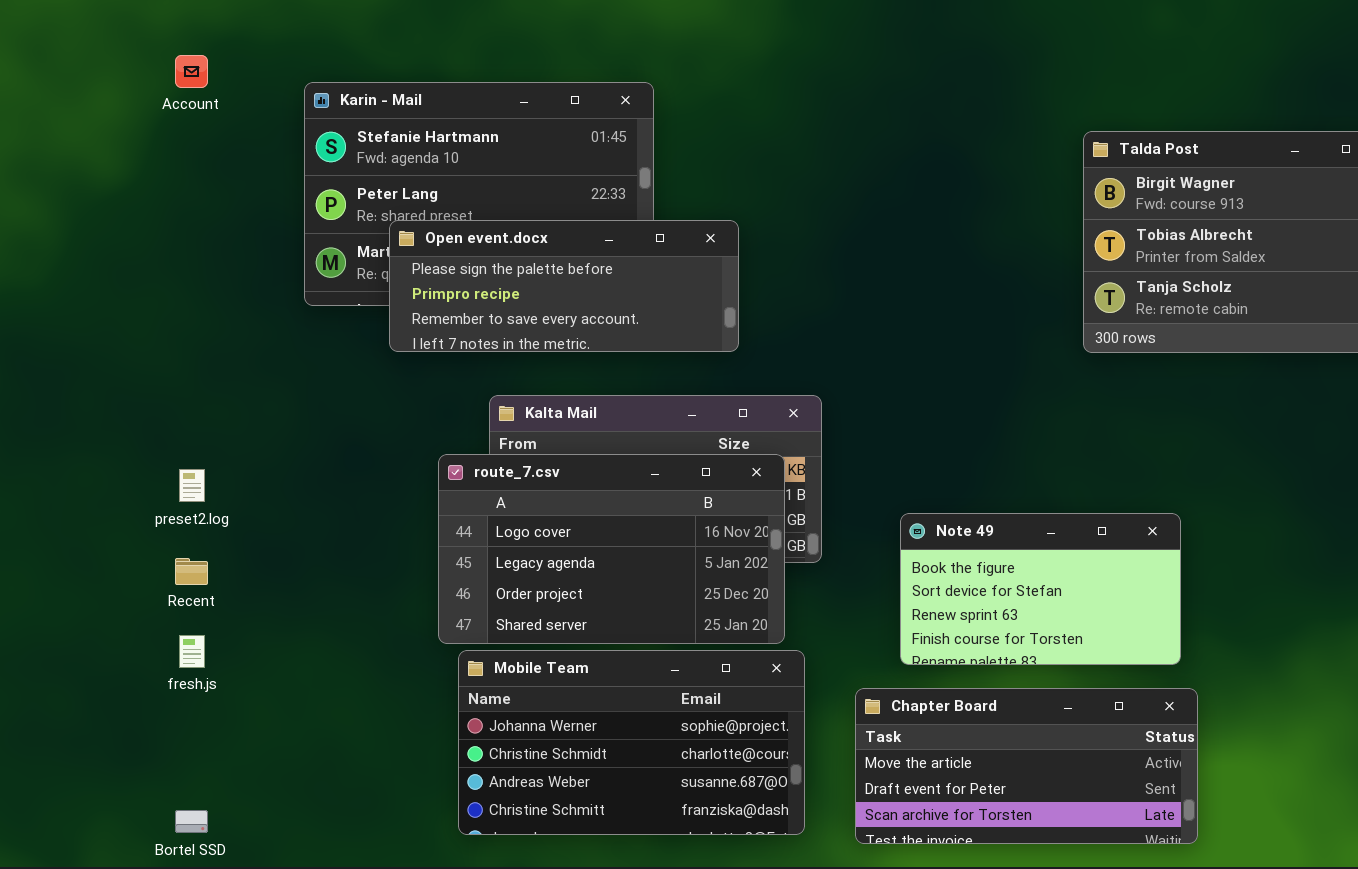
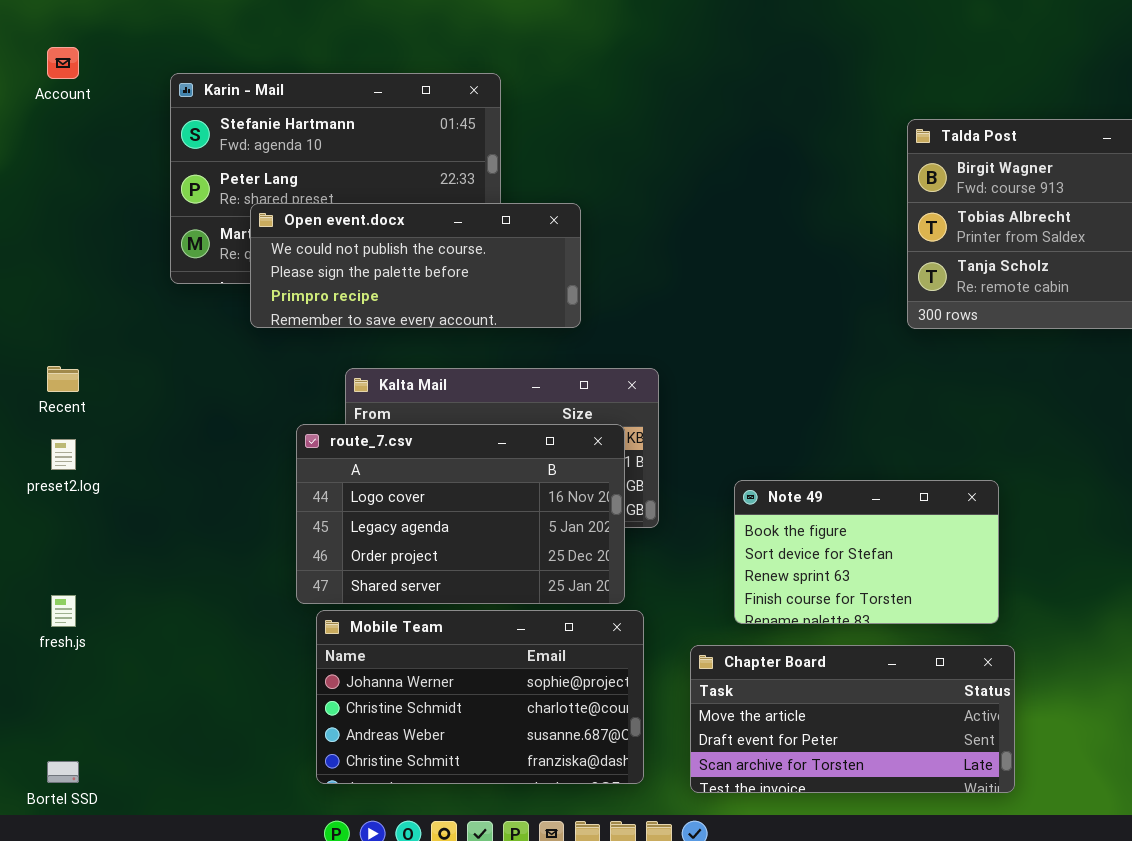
Open event.docx: [389,220,739,352] -> [250,203,581,328], scrolled up 1 row
Recent: [175,558,208,585] -> [47,366,79,392], moved

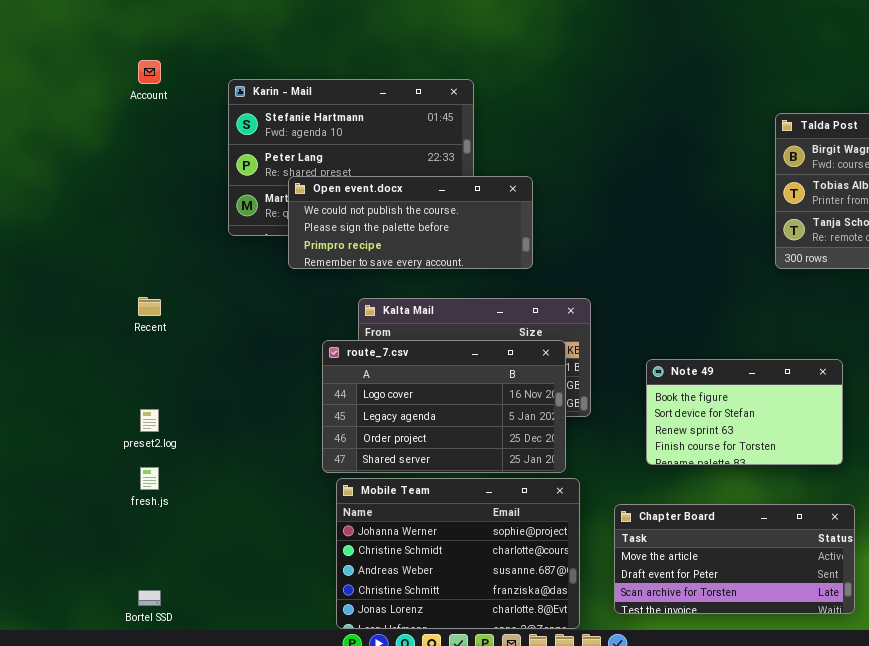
preset2.log: [51,439,76,470] -> [140,409,159,432], moved
Note 49: [734,480,999,624] -> [646,359,843,465], moved
Mobile Team: [316,610,644,784] -> [336,478,580,629], resized

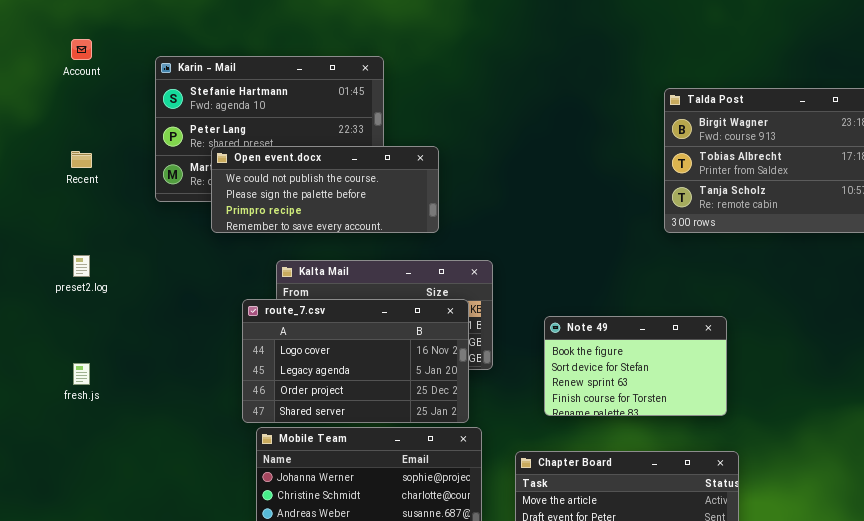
Recent: [138,297,161,316] -> [71,151,92,168], moved
preset2.log: [140,409,159,432] -> [73,255,90,277], moved
fresh.js: [140,467,159,490] -> [73,363,90,385], moved

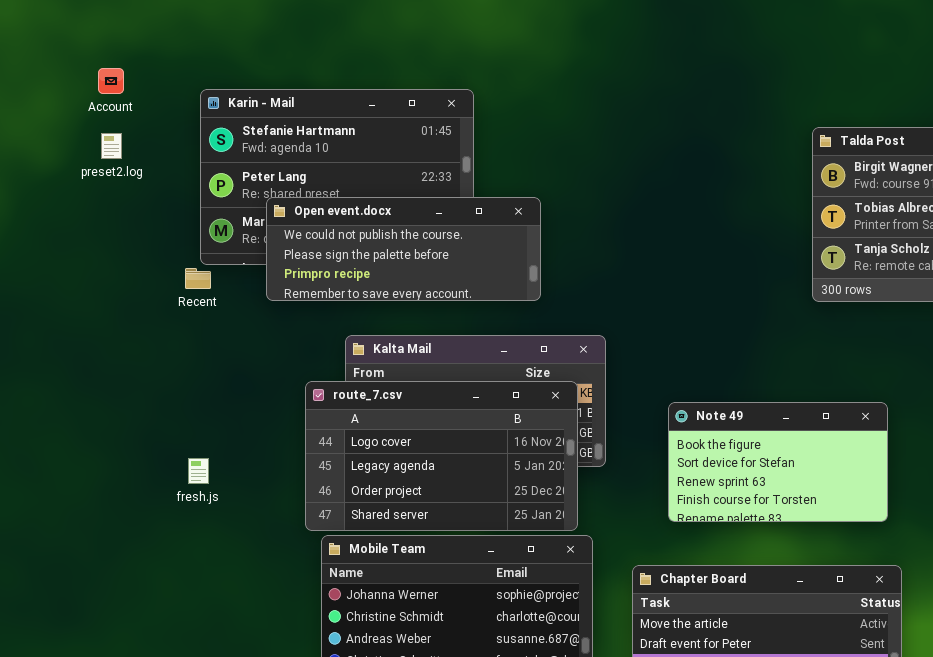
Recent: [71,151,92,168] -> [185,268,211,289], moved
preset2.log: [73,255,90,277] -> [101,133,122,159], moved
fresh.js: [73,363,90,385] -> [188,458,209,484], moved

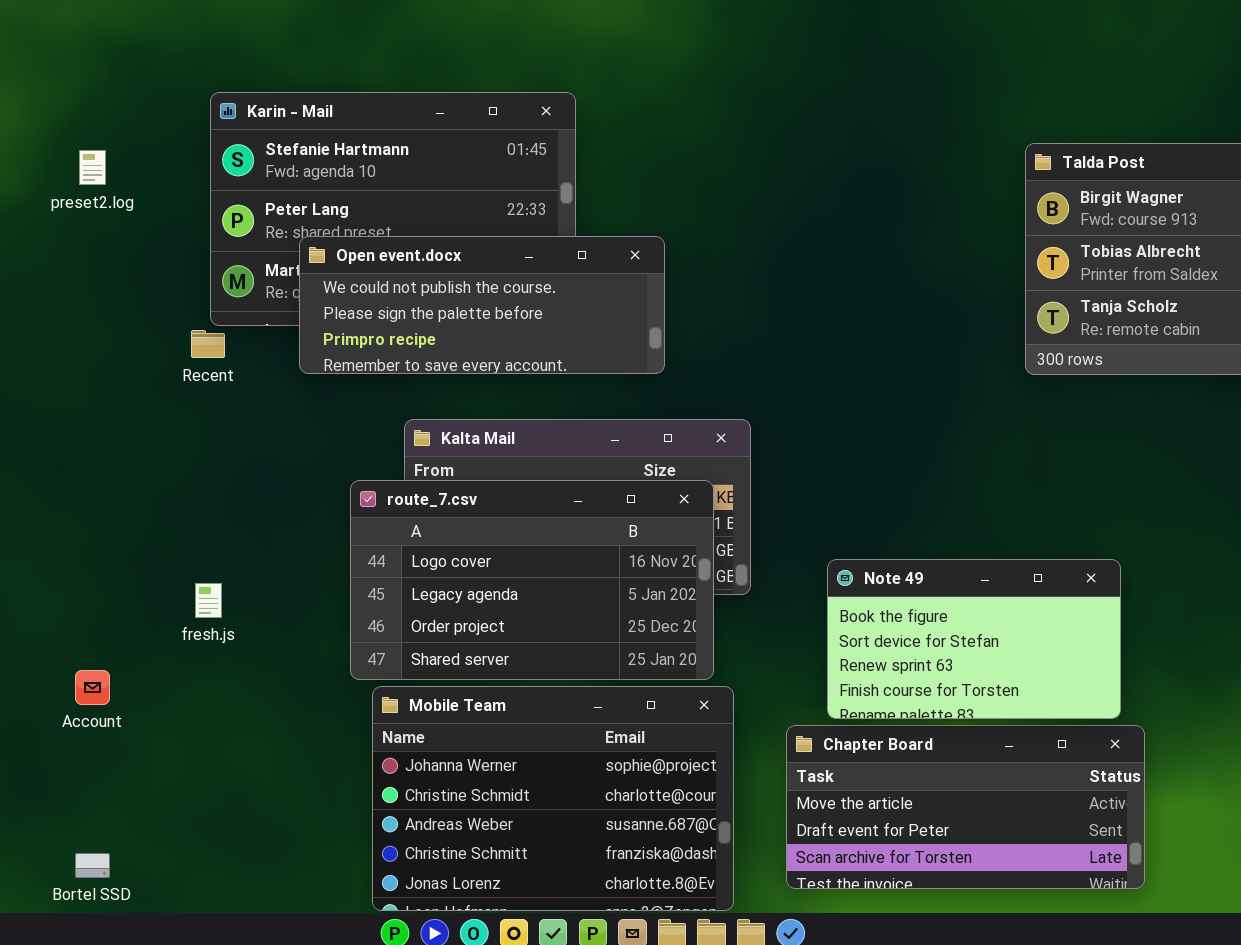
Account: [98,68,124,94] -> [75,670,110,705], moved
Note 49: [668,402,888,522] -> [827,559,1121,719], moved

